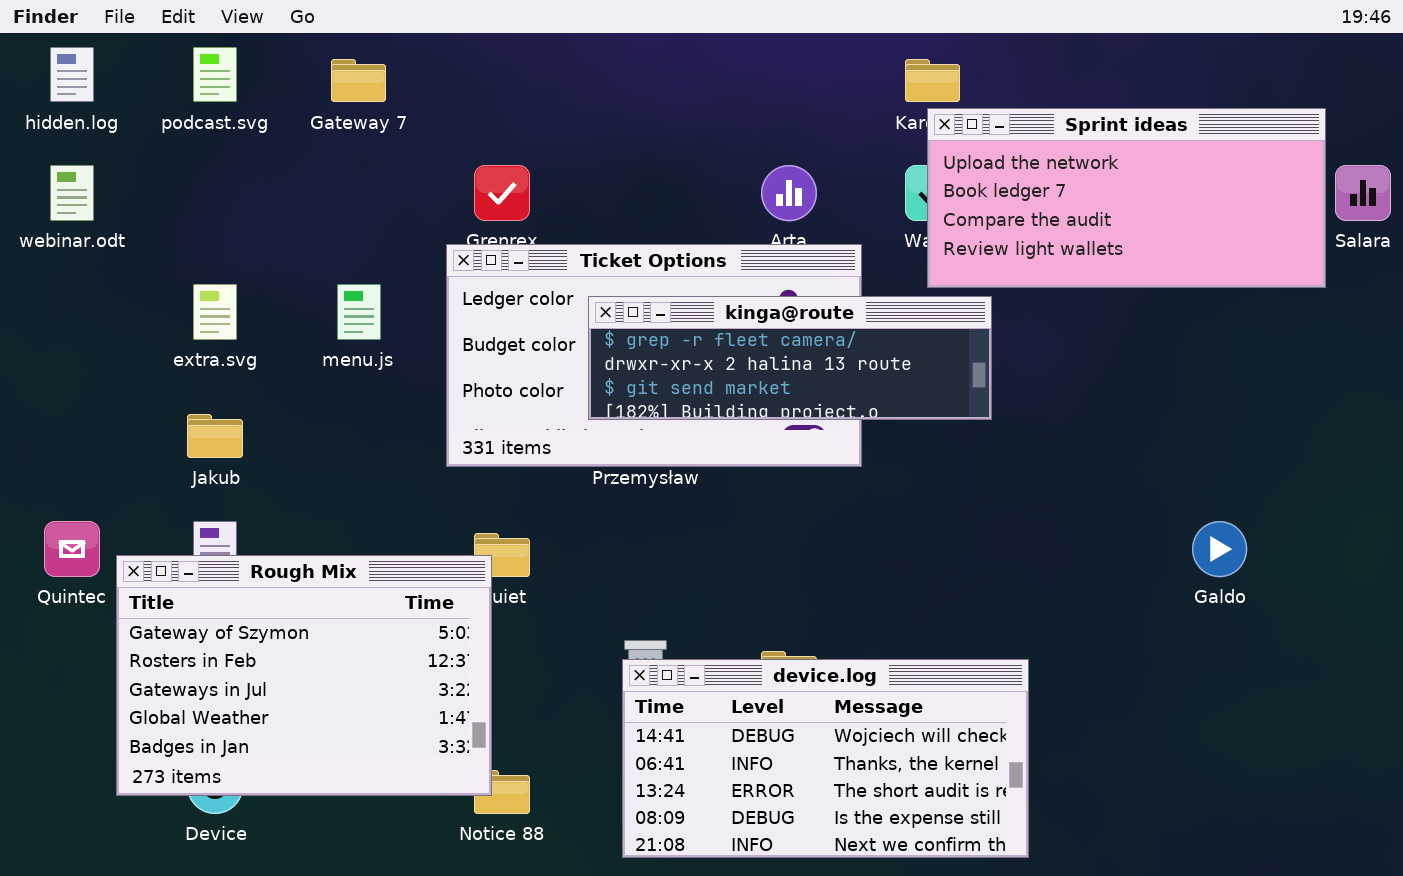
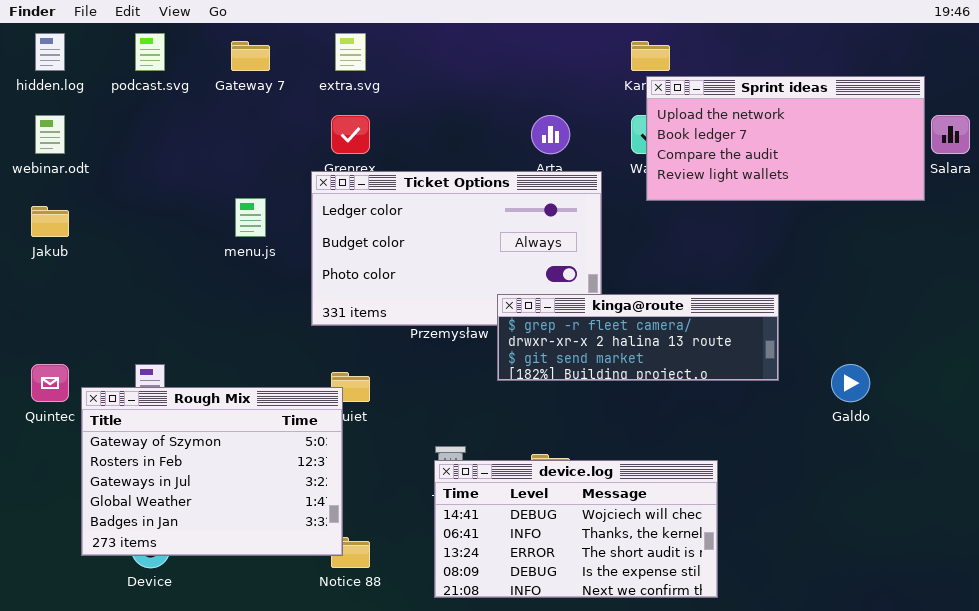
extra.svg: [193,284,237,340] -> [335,33,366,71], moved
kinga@route: [588,296,992,420] -> [497,294,779,381], moved
Jakub: [187,414,243,458] -> [31,206,69,237], moved

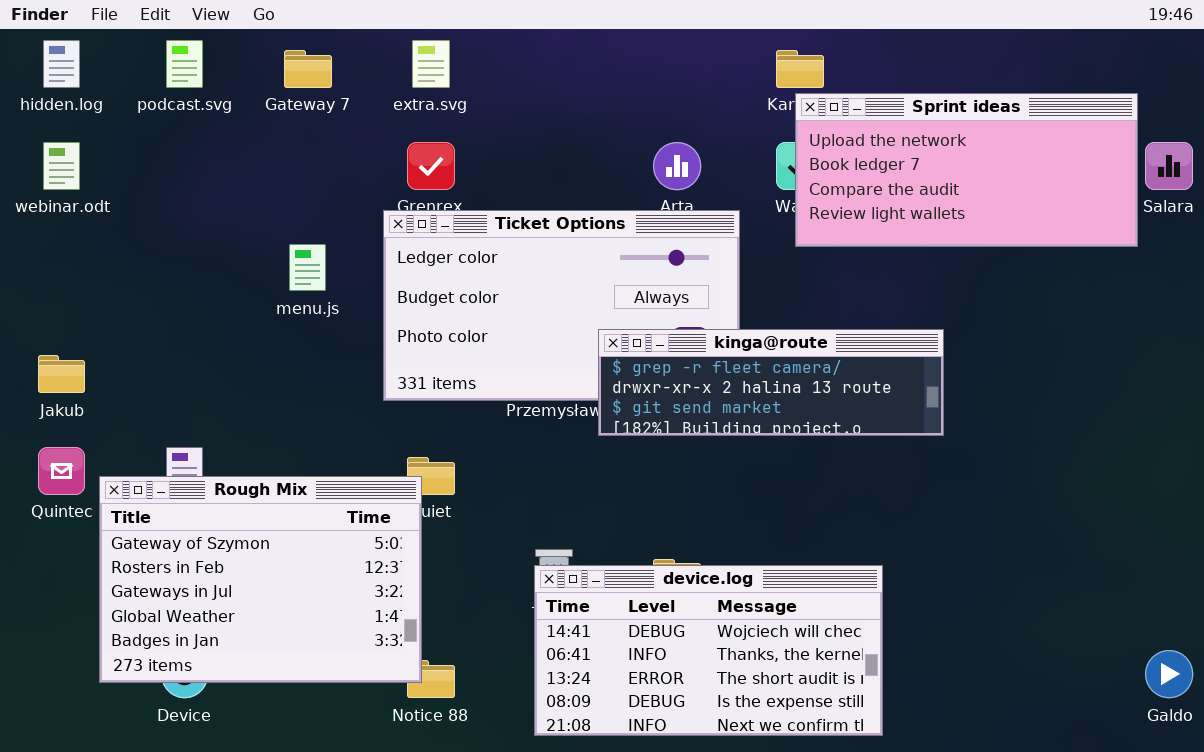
Jakub: [31,206,69,237] -> [38,355,85,393], moved
kinga@route: [497,294,779,381] -> [598,329,944,436], moved
Galdo: [831,364,870,402] -> [1145,650,1193,698], moved

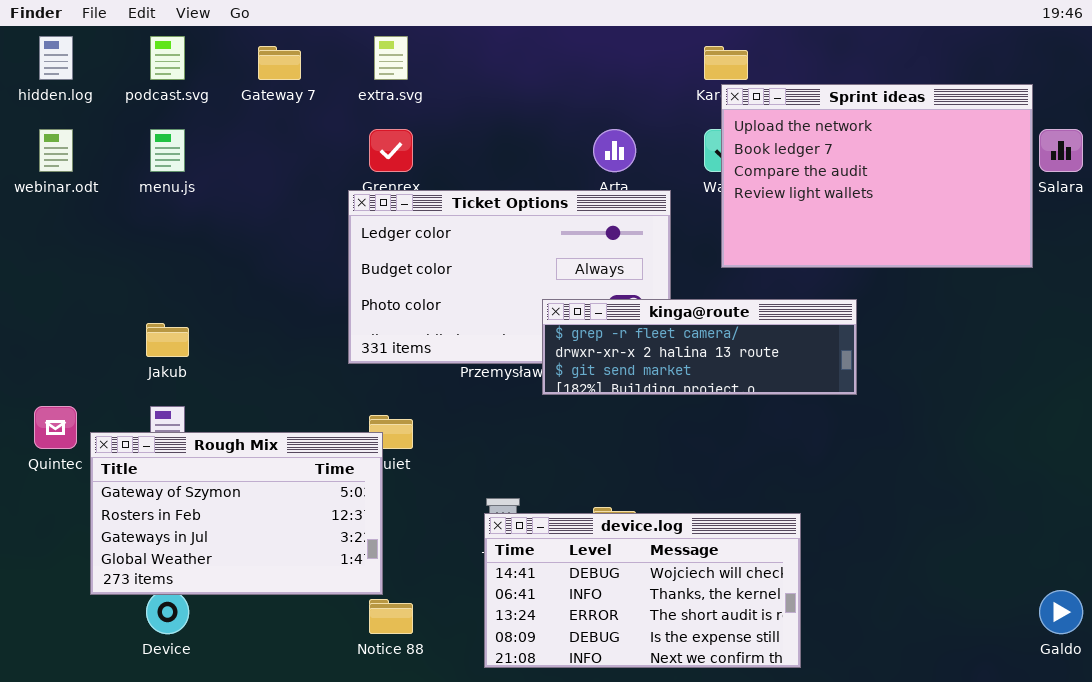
Sprint ideas: [795,93,1138,247] -> [721,84,1033,268], resized
menu.js: [289,244,326,291] -> [150,129,185,172], moved
Jakub: [38,355,85,393] -> [146,323,189,357], moved
Rough Mix: [99,476,422,683] -> [90,432,383,595], resized

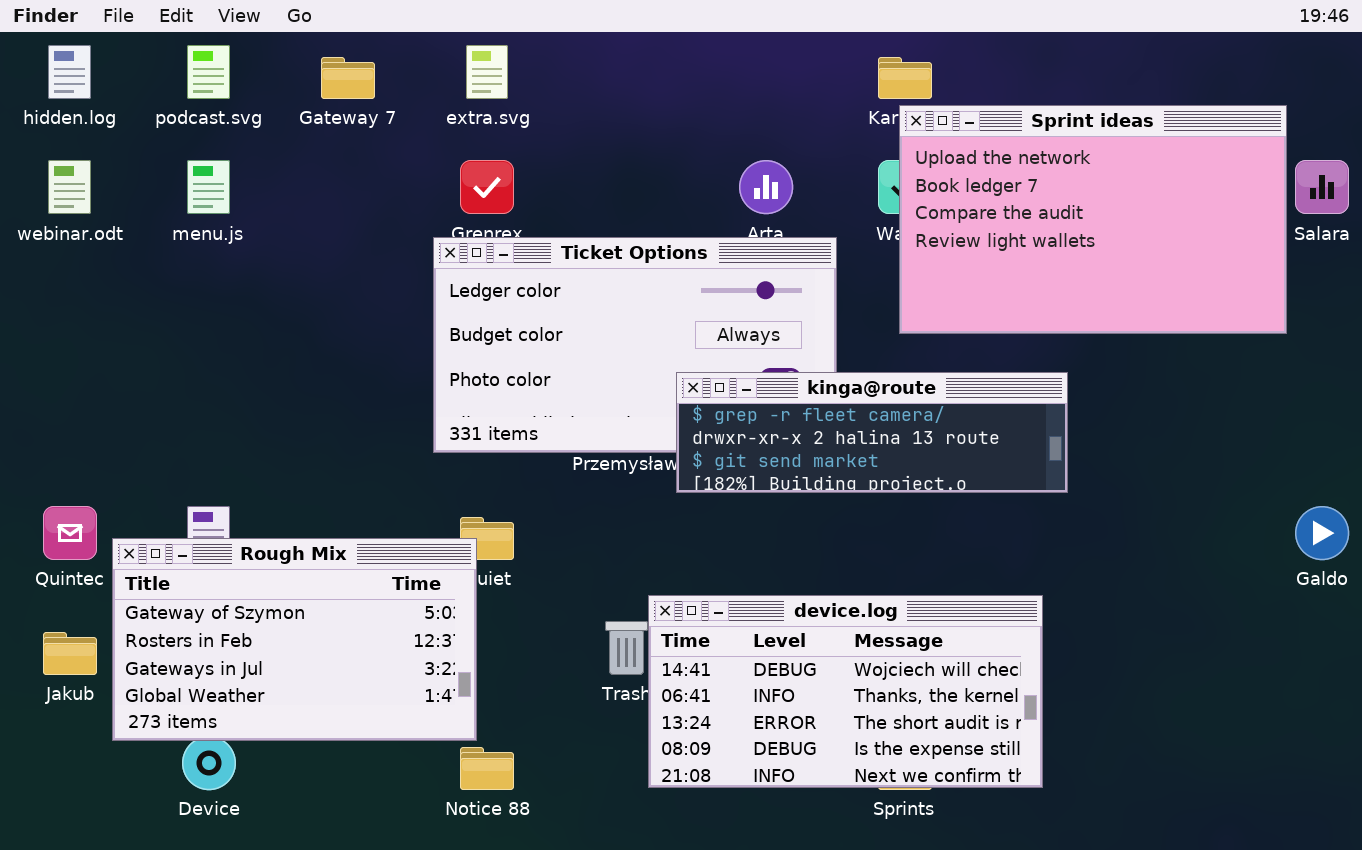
Jakub: [146,323,189,357] -> [43,632,97,675], moved
device.log: [484,513,801,668] -> [648,595,1043,788], moved
Galdo: [1039,590,1083,634] -> [1295,506,1349,560], moved

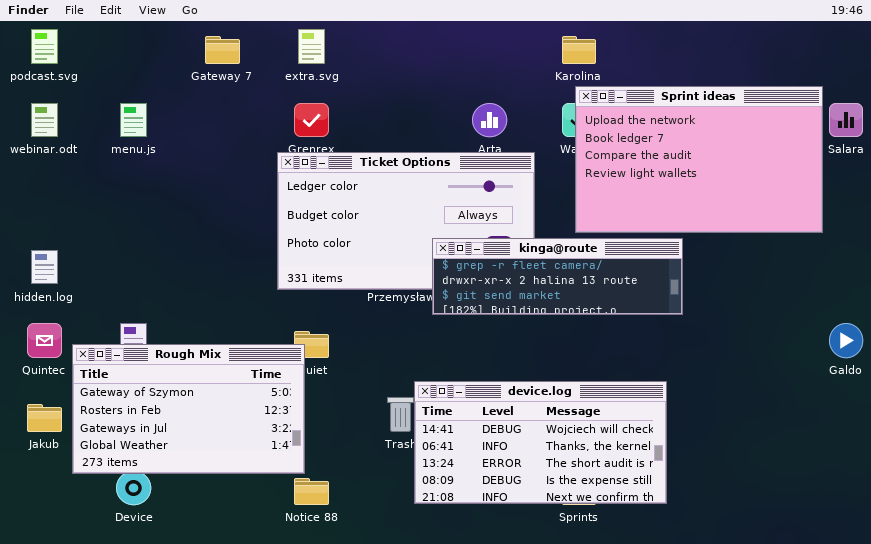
hidden.log: [48,45,91,99] -> [31,250,58,284], moved
podcast.svg: [187,45,230,99] -> [31,29,58,64], moved
Sprint ideas: [899,105,1287,334] -> [575,86,823,233], moved

